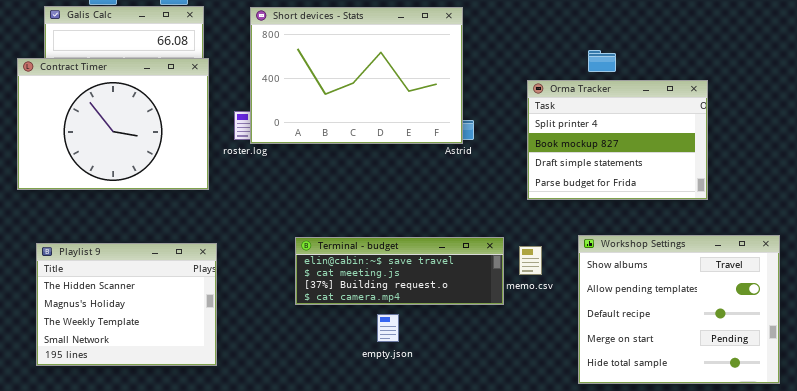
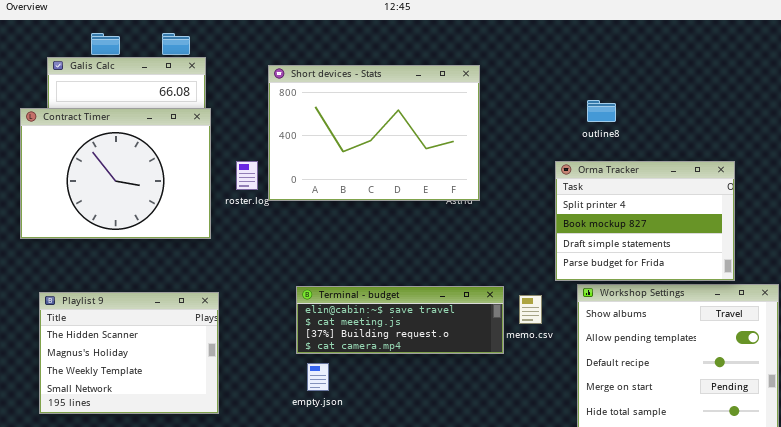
Short devices - Stats: [250,7,463,144] -> [268,65,480,201], moved
Orma Tracker: [527,80,708,200] -> [555,161,735,281], moved
empty.json: [377,314,399,342] -> [307,363,329,391], moved

